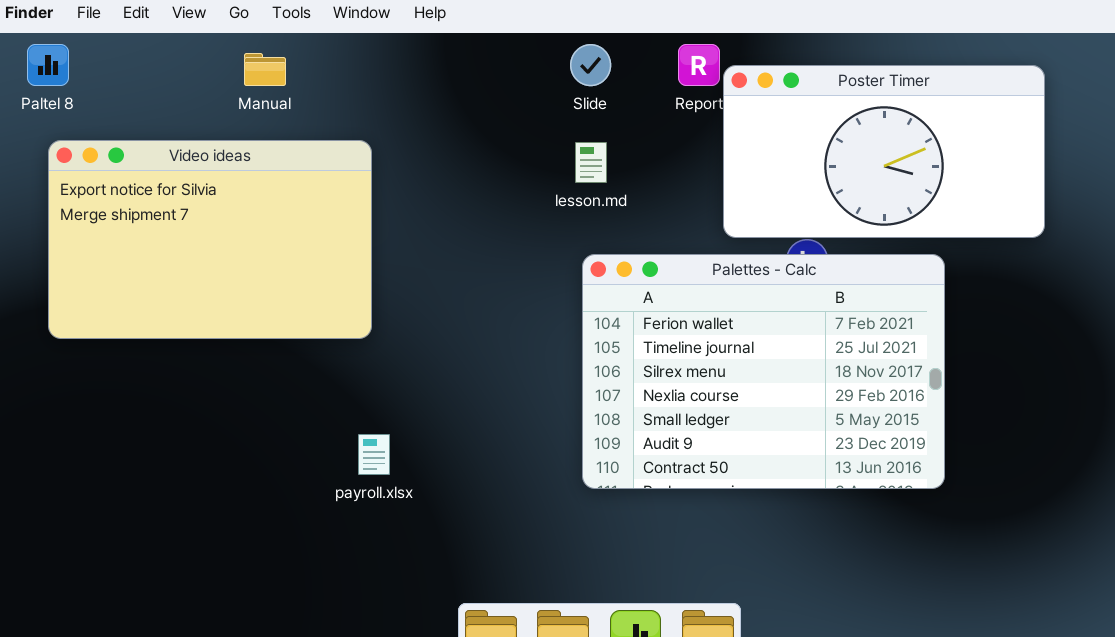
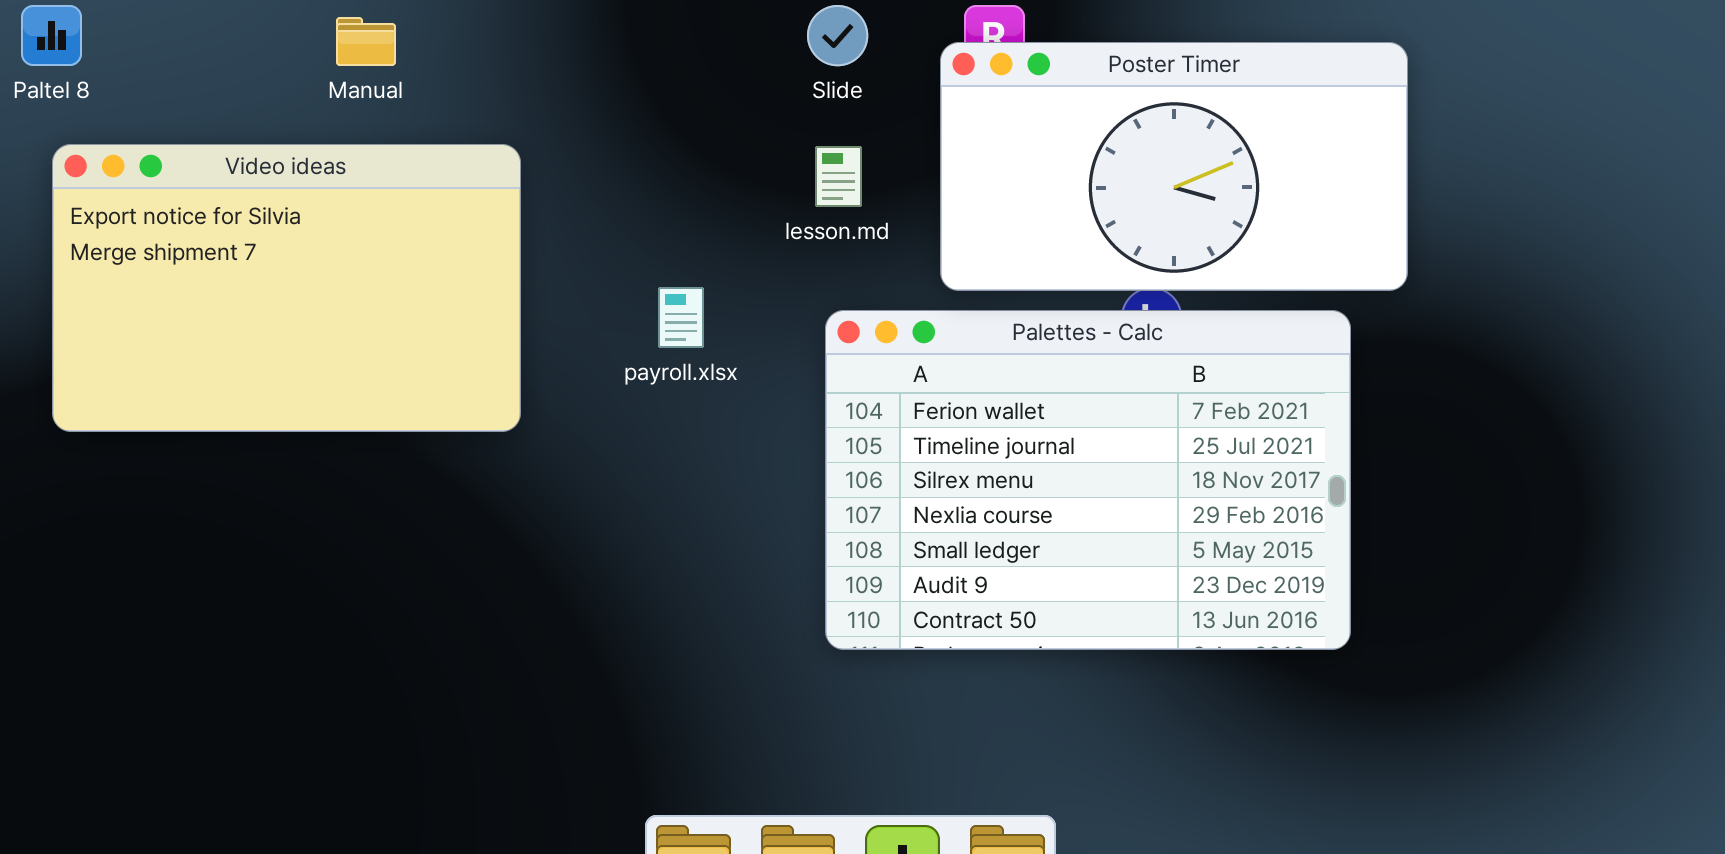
Poster Timer: [723,65,1045,238] -> [940,42,1408,291], moved
payroll.xlsx: [358,434,390,475] -> [658,287,704,348], moved

